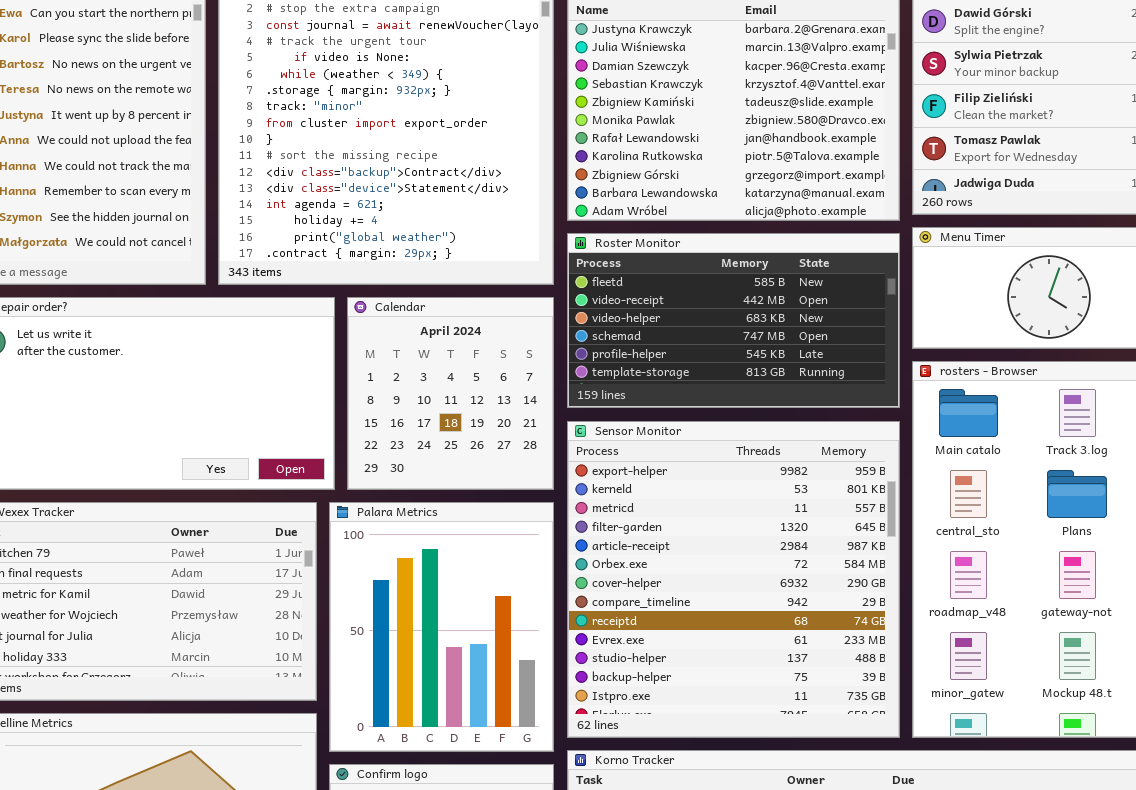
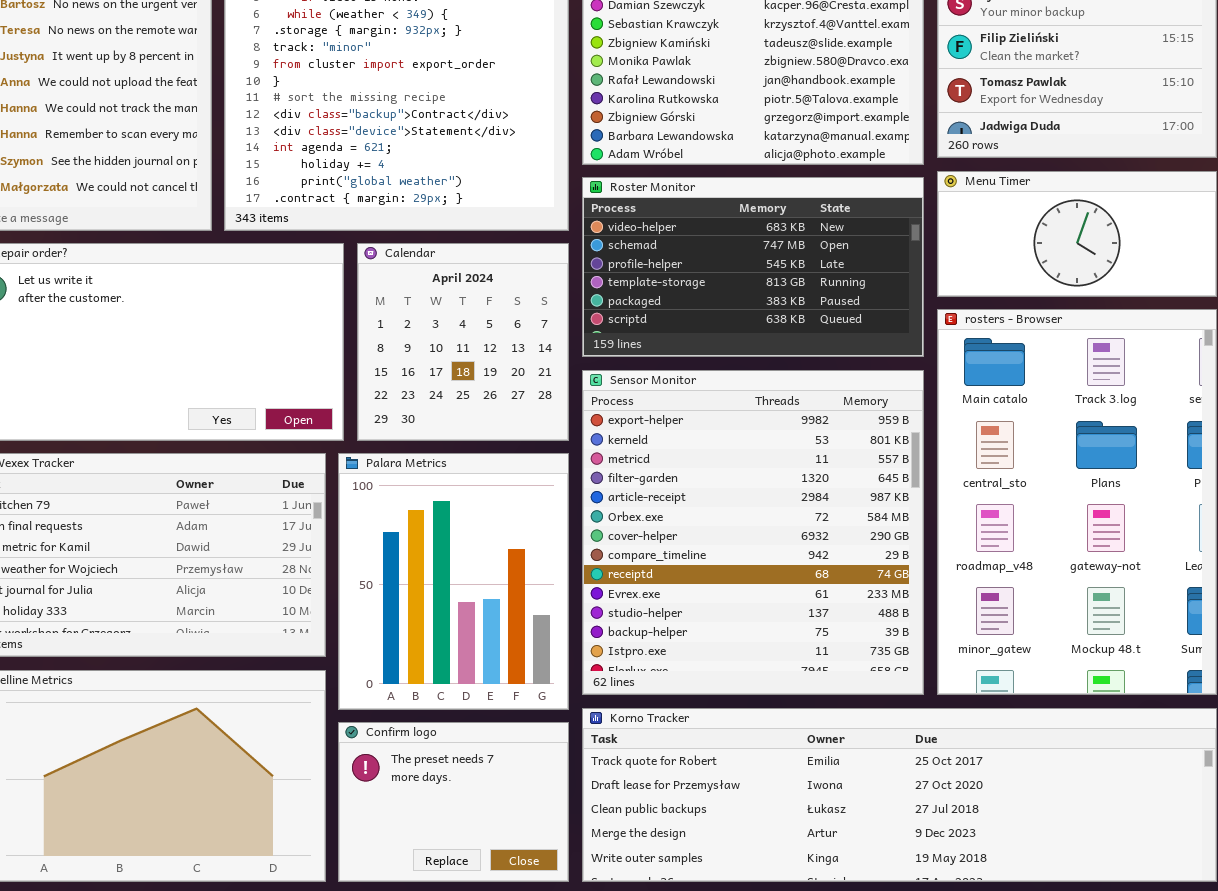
Roster Monitor: [567,233,900,408] -> [582,177,924,357], scrolled down 2 rows

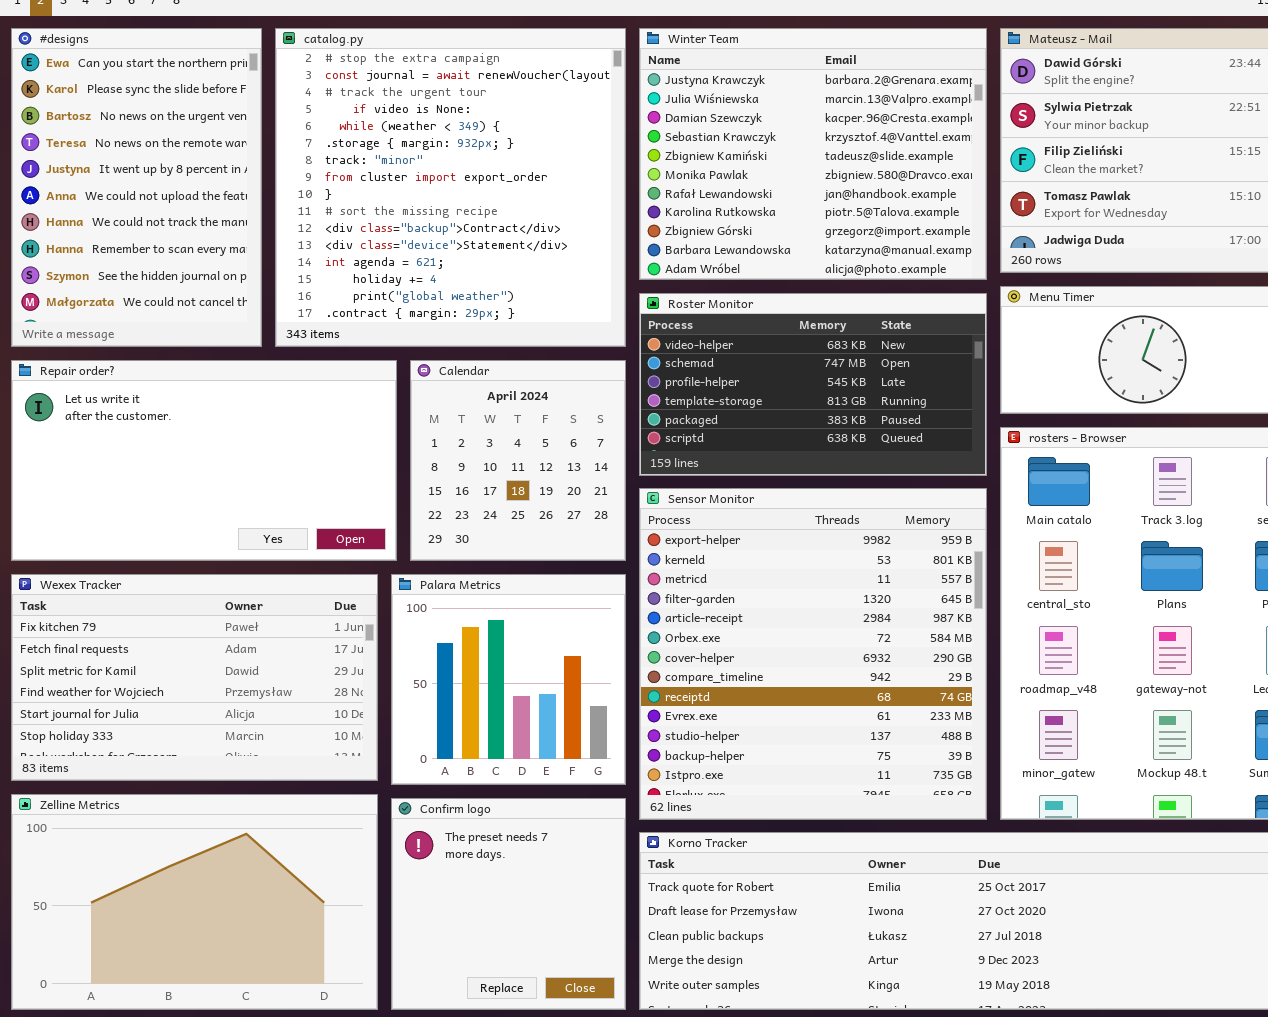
Palara Metrics: [338,453,569,710] -> [391,574,626,785], resized
Confirm logo: [338,722,569,882] -> [391,798,626,1010], resized

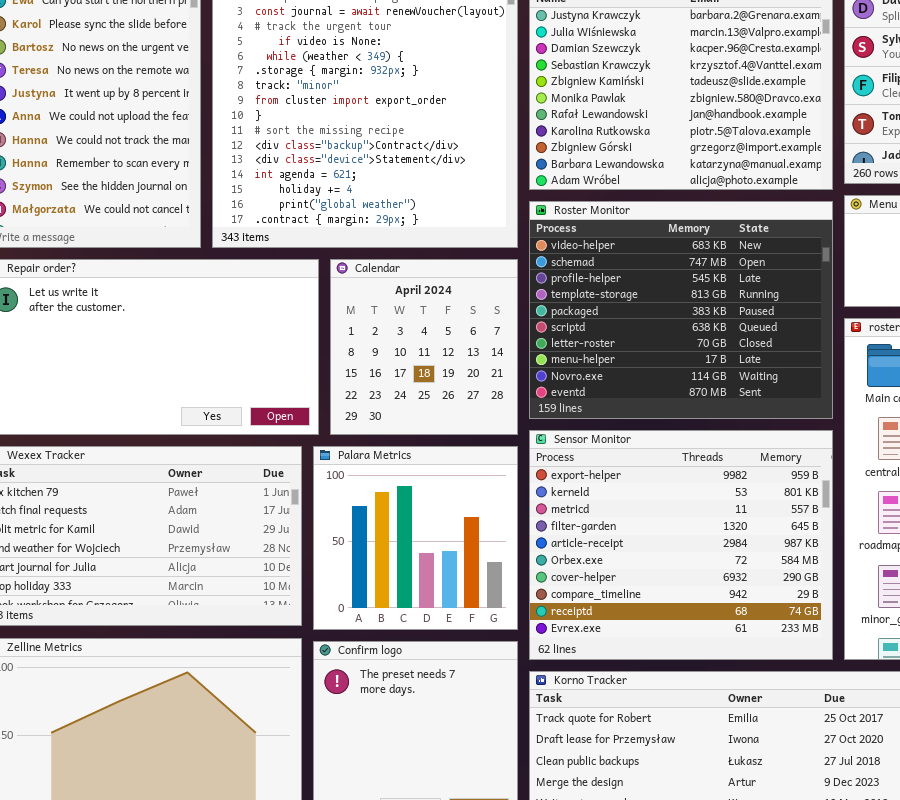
Roster Monitor: [639,293,987,476] -> [529,201,833,419], resized
Sensor Monitor: [639,488,987,820] -> [529,430,833,660], resized

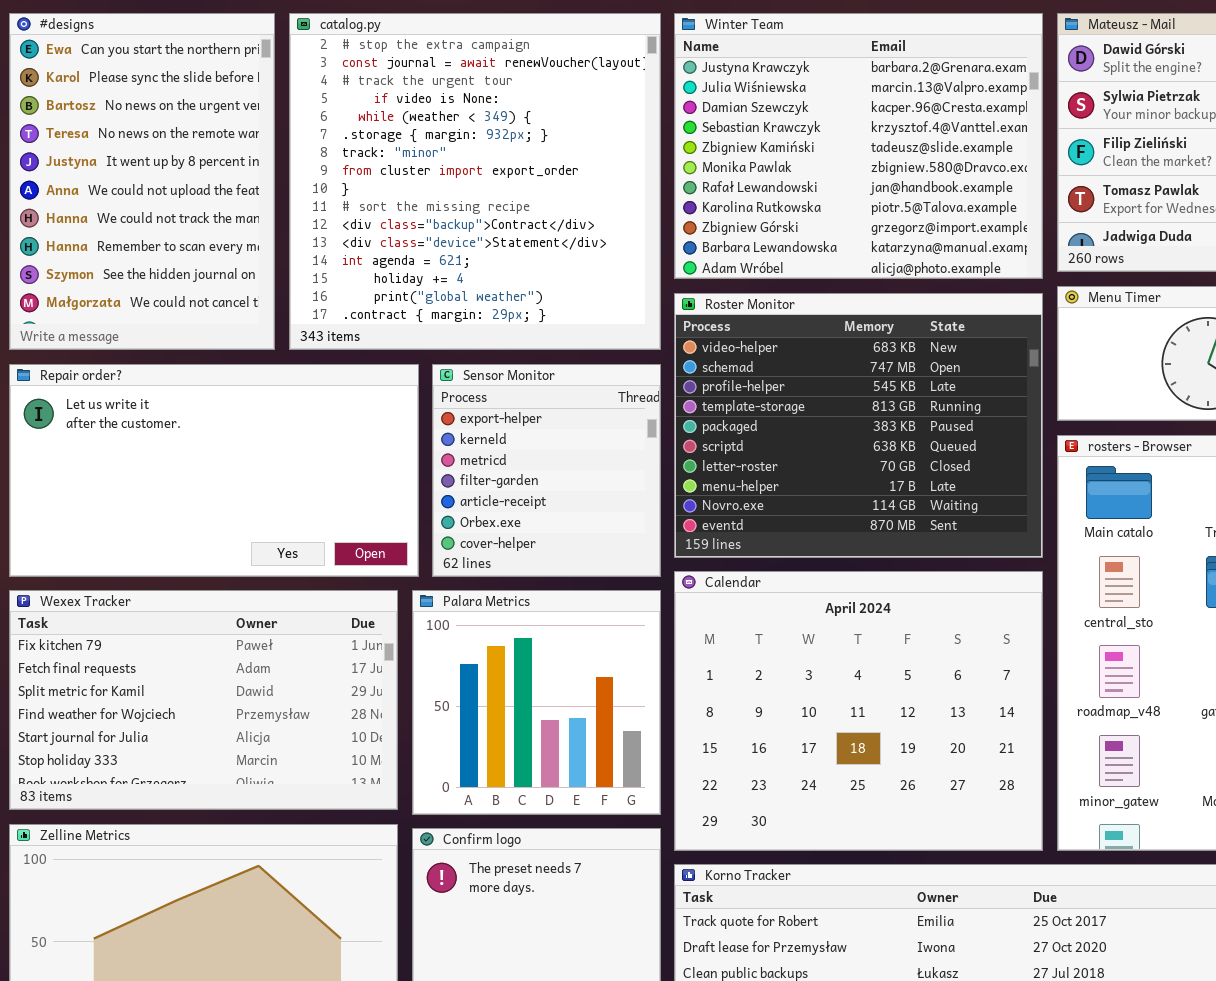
Calendar: [330,259,518,435] -> [674,571,1043,851], moved, resized
Sensor Monitor: [529,430,833,660] -> [432,364,661,577], moved, resized

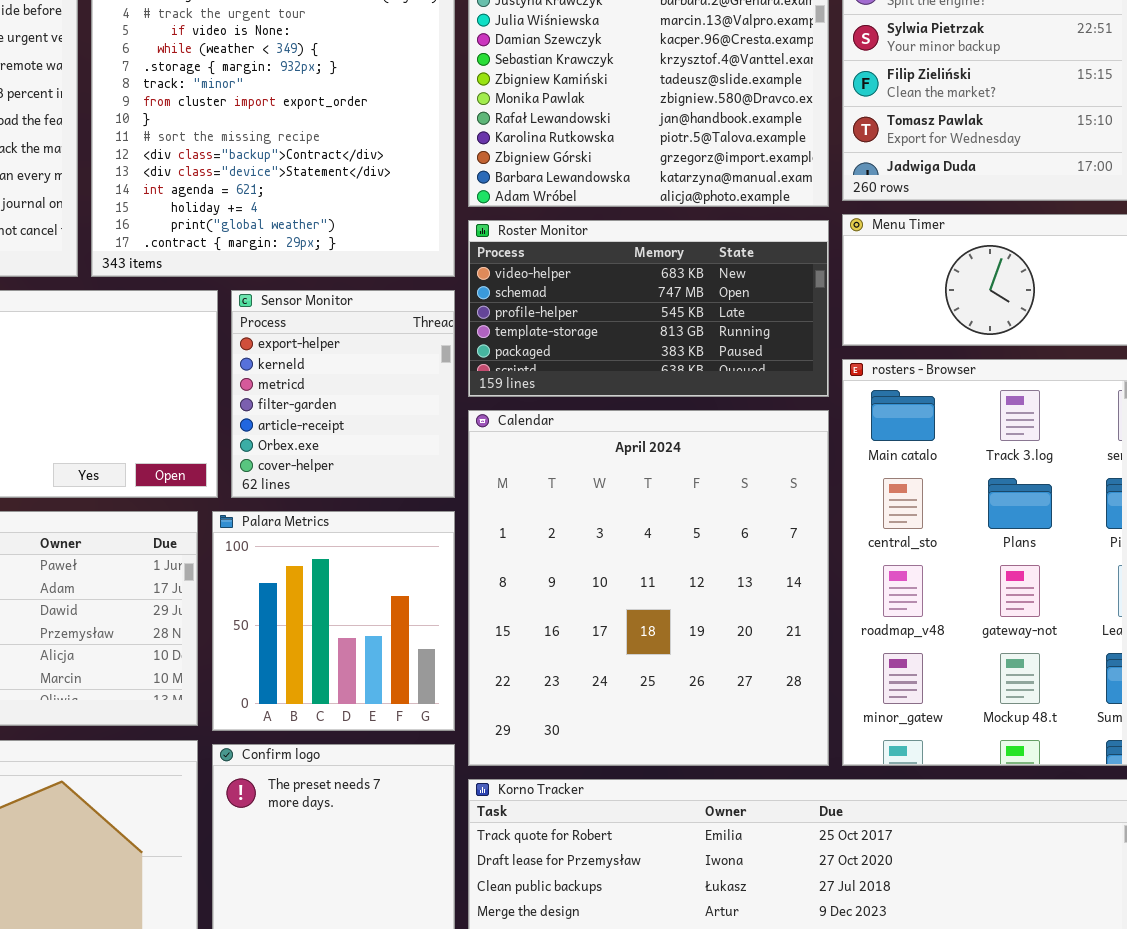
Roster Monitor: [674,293,1043,558] -> [468,220,829,397], resized
Calendar: [674,571,1043,851] -> [468,410,829,766], resized

